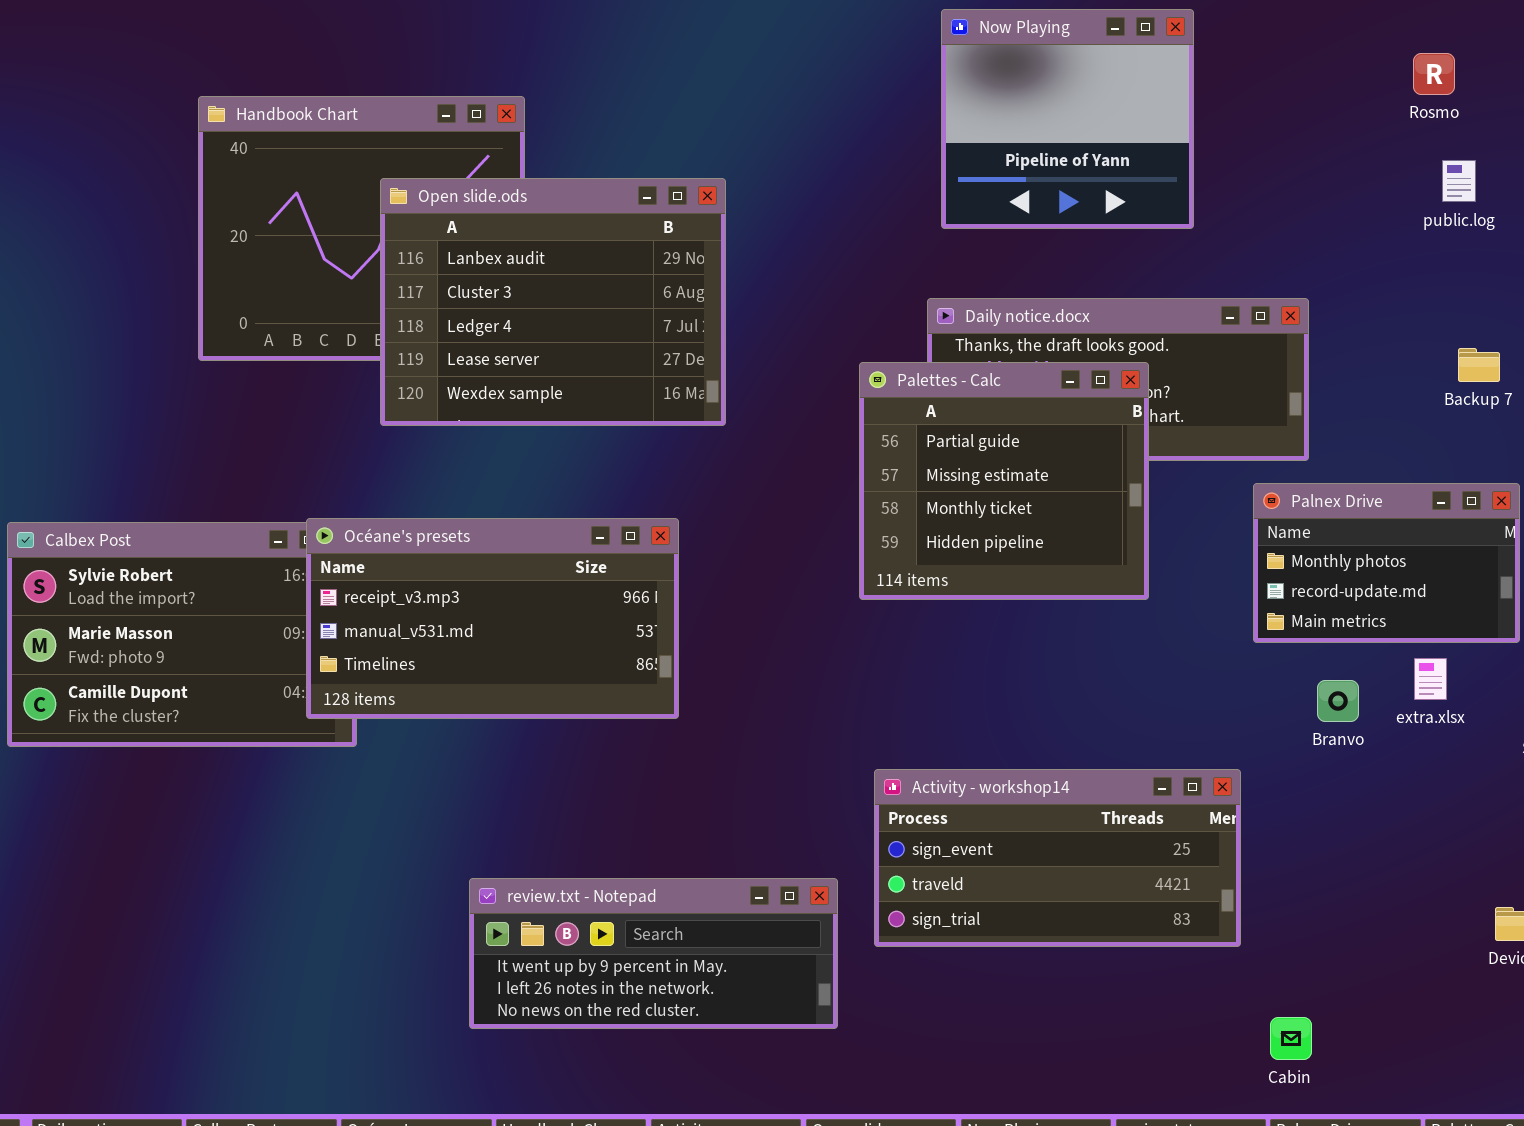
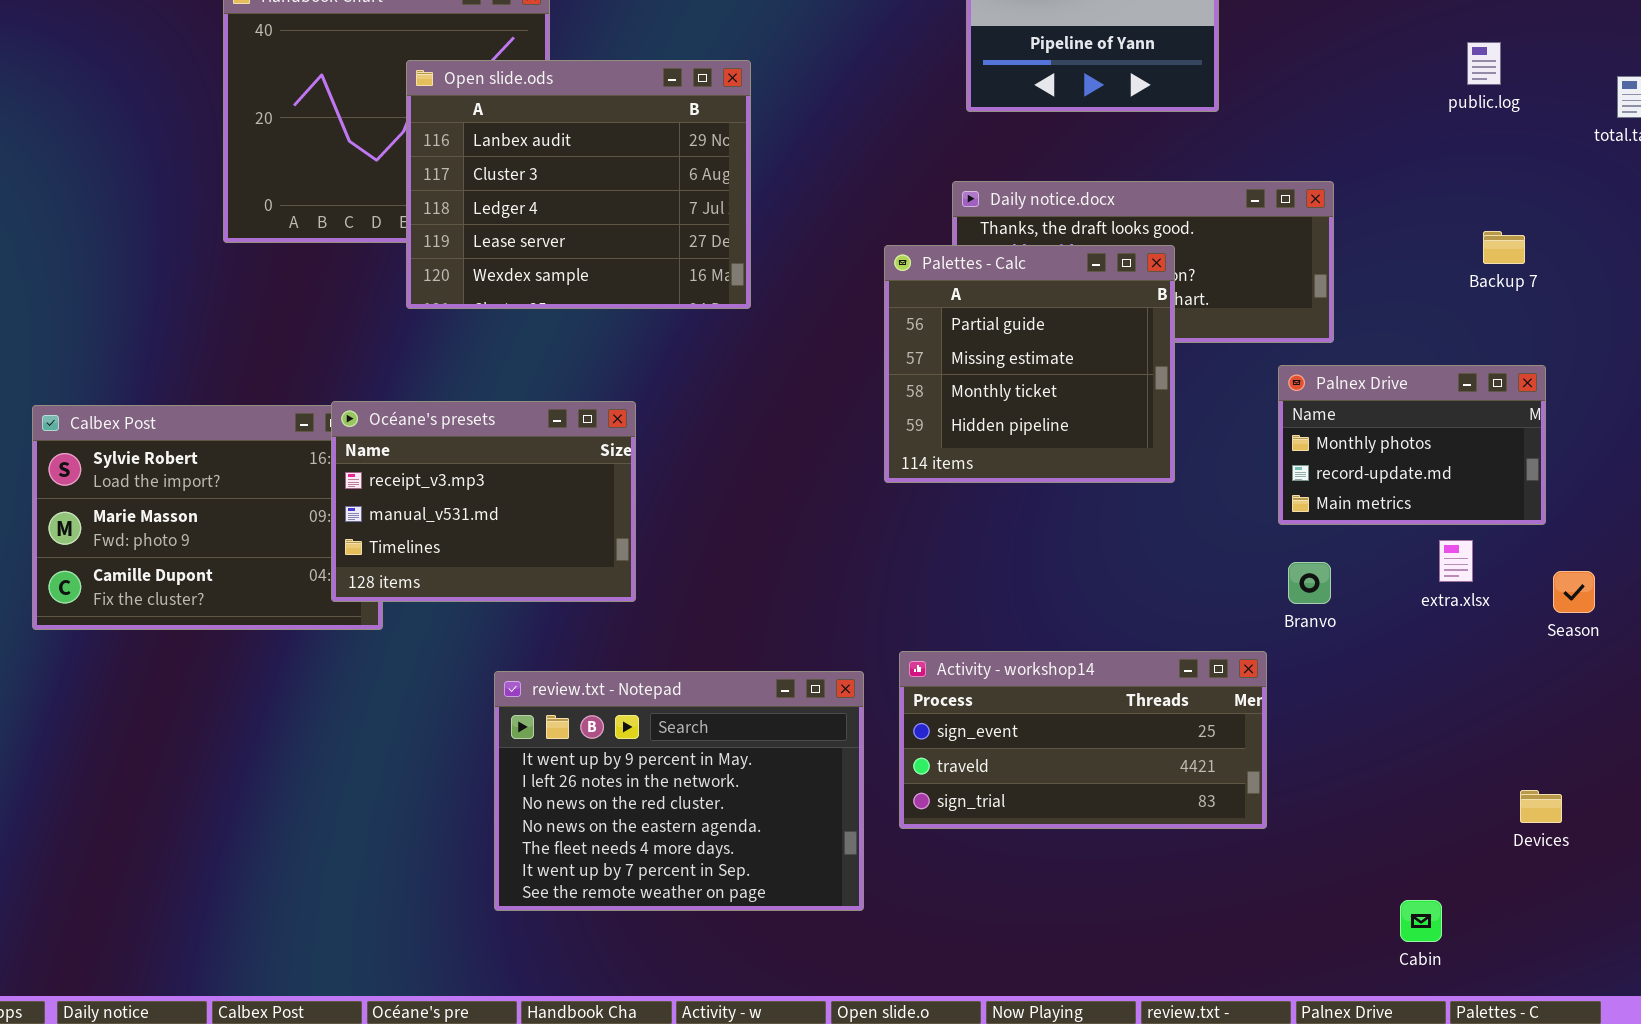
Océane's presets: [306,518,679,719] -> [331,401,636,602], resized
Branvo: [1317,680,1359,722] -> [1288,562,1331,604], moved
review.txt - Notepad: [469,878,838,1029] -> [494,671,864,911], resized
Cabin: [1270,1017,1312,1060] -> [1400,900,1442,942], moved

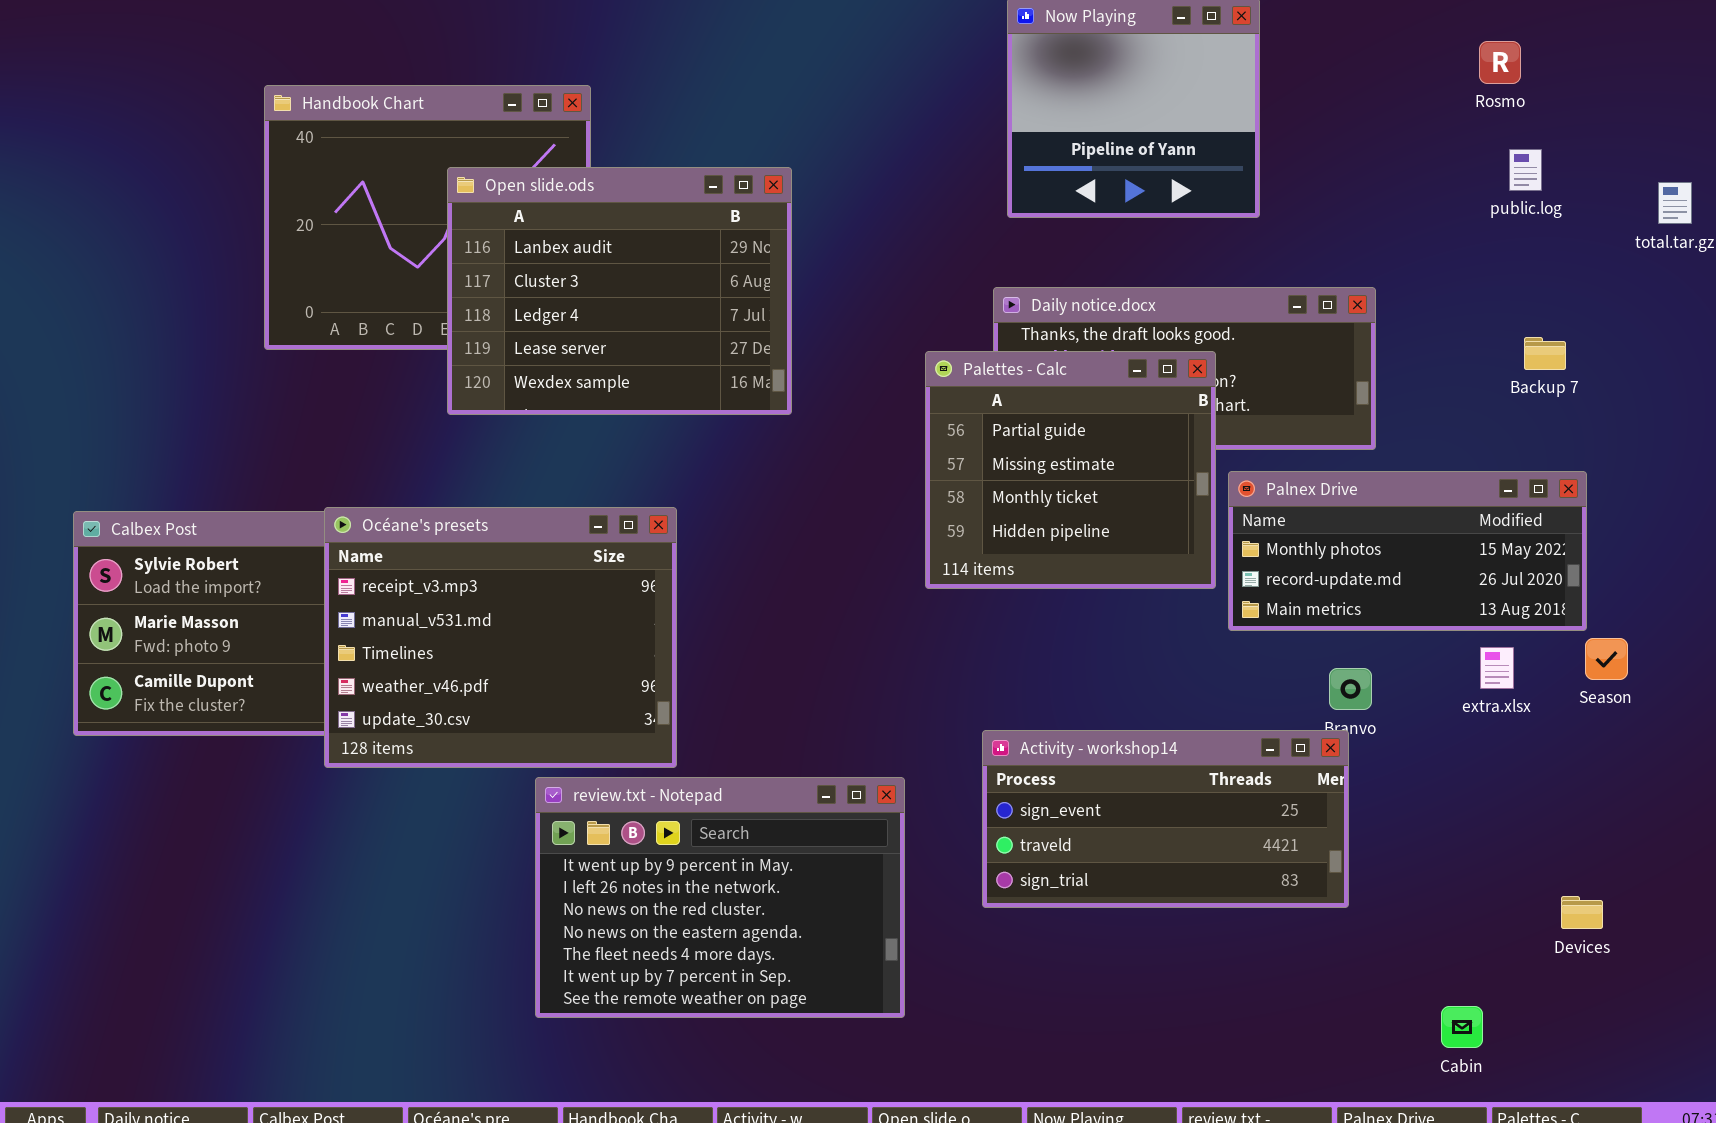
Palnex Drive: [1278,365,1546,525] -> [1228,471,1587,631], resized
Océane's presets: [331,401,636,602] -> [324,507,677,768], resized
Season: [1553,571,1595,613] -> [1585,638,1628,680], moved
Activity - workshop14: [899,651,1267,829] -> [982,730,1349,908], moved

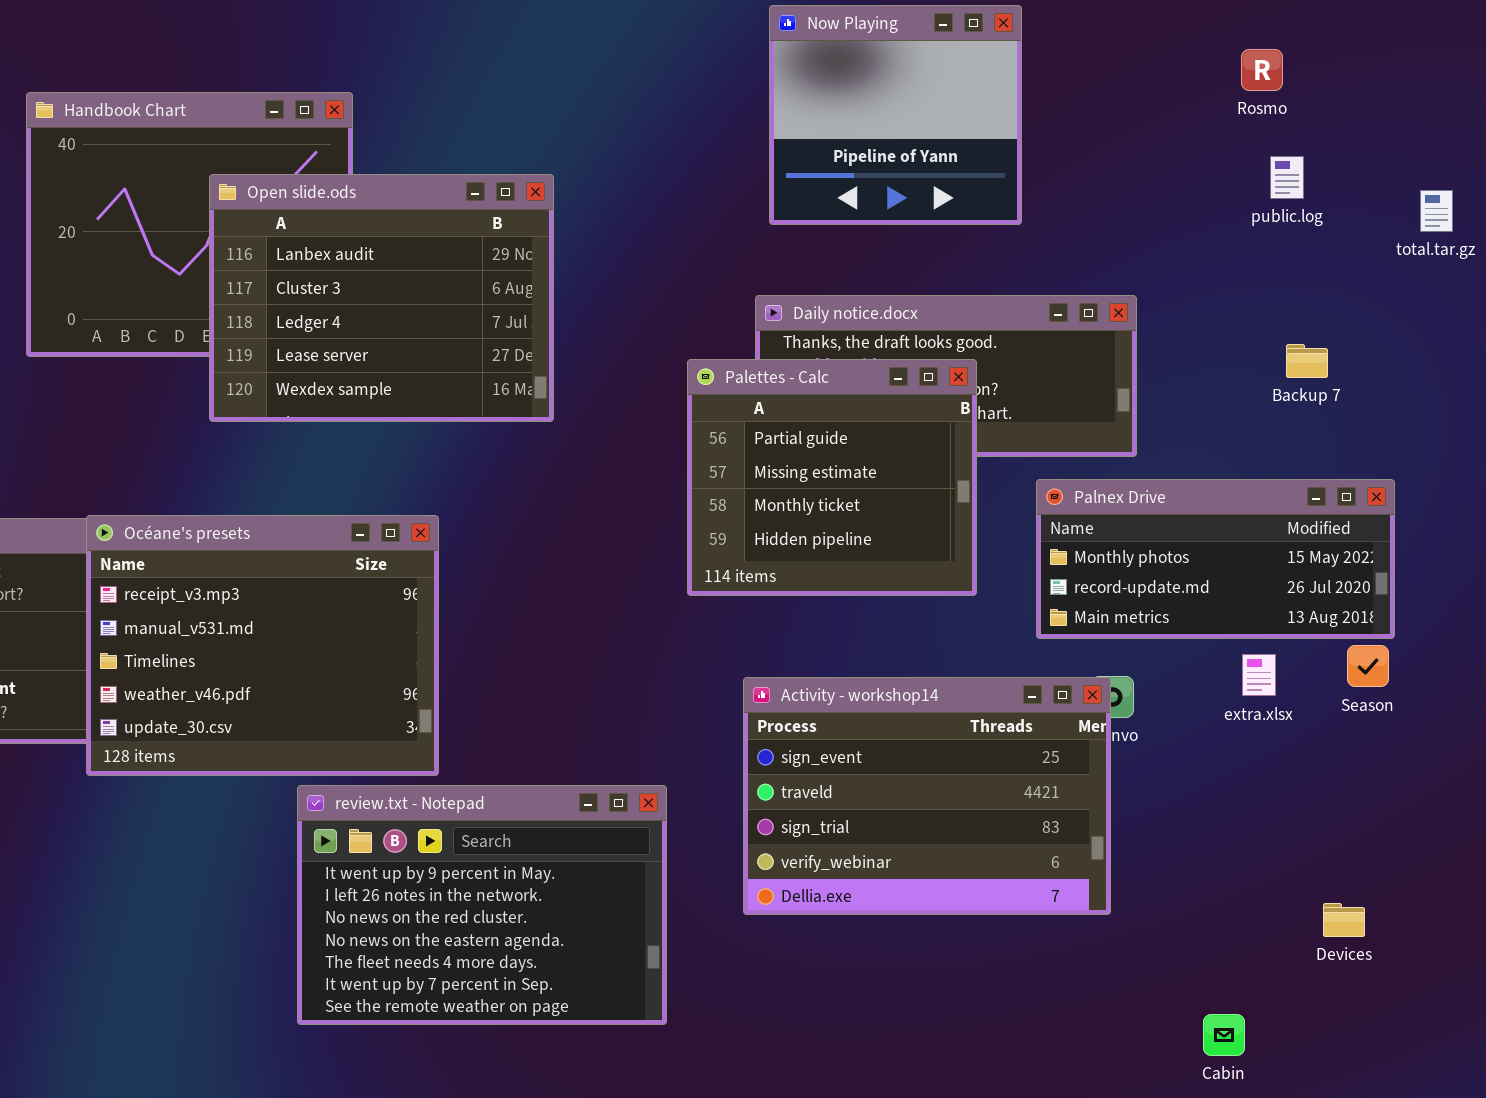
Palnex Drive: [1228,471,1587,631] -> [1036,479,1395,639], moved
Activity - workshop14: [982,730,1349,908] -> [743,677,1111,915], resized

